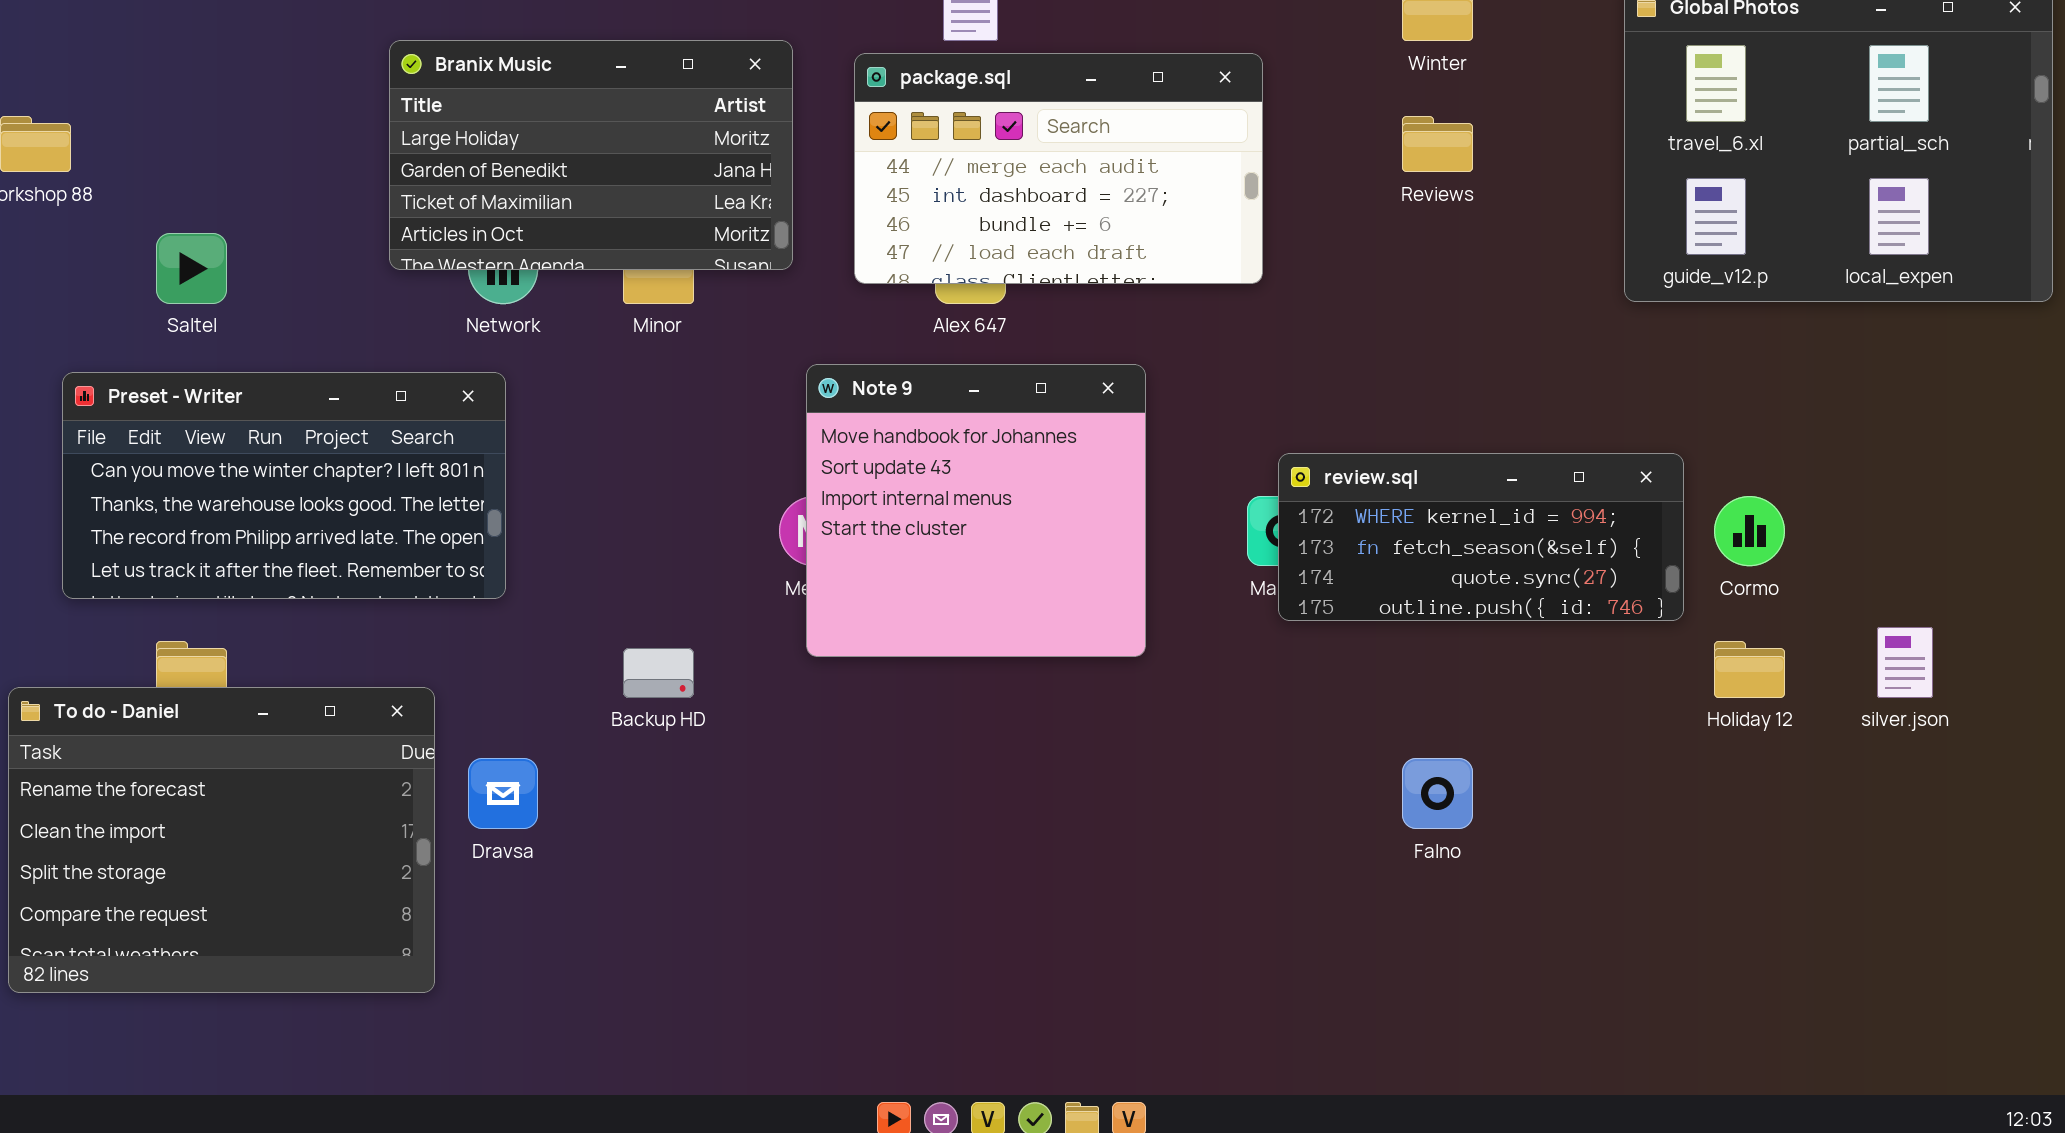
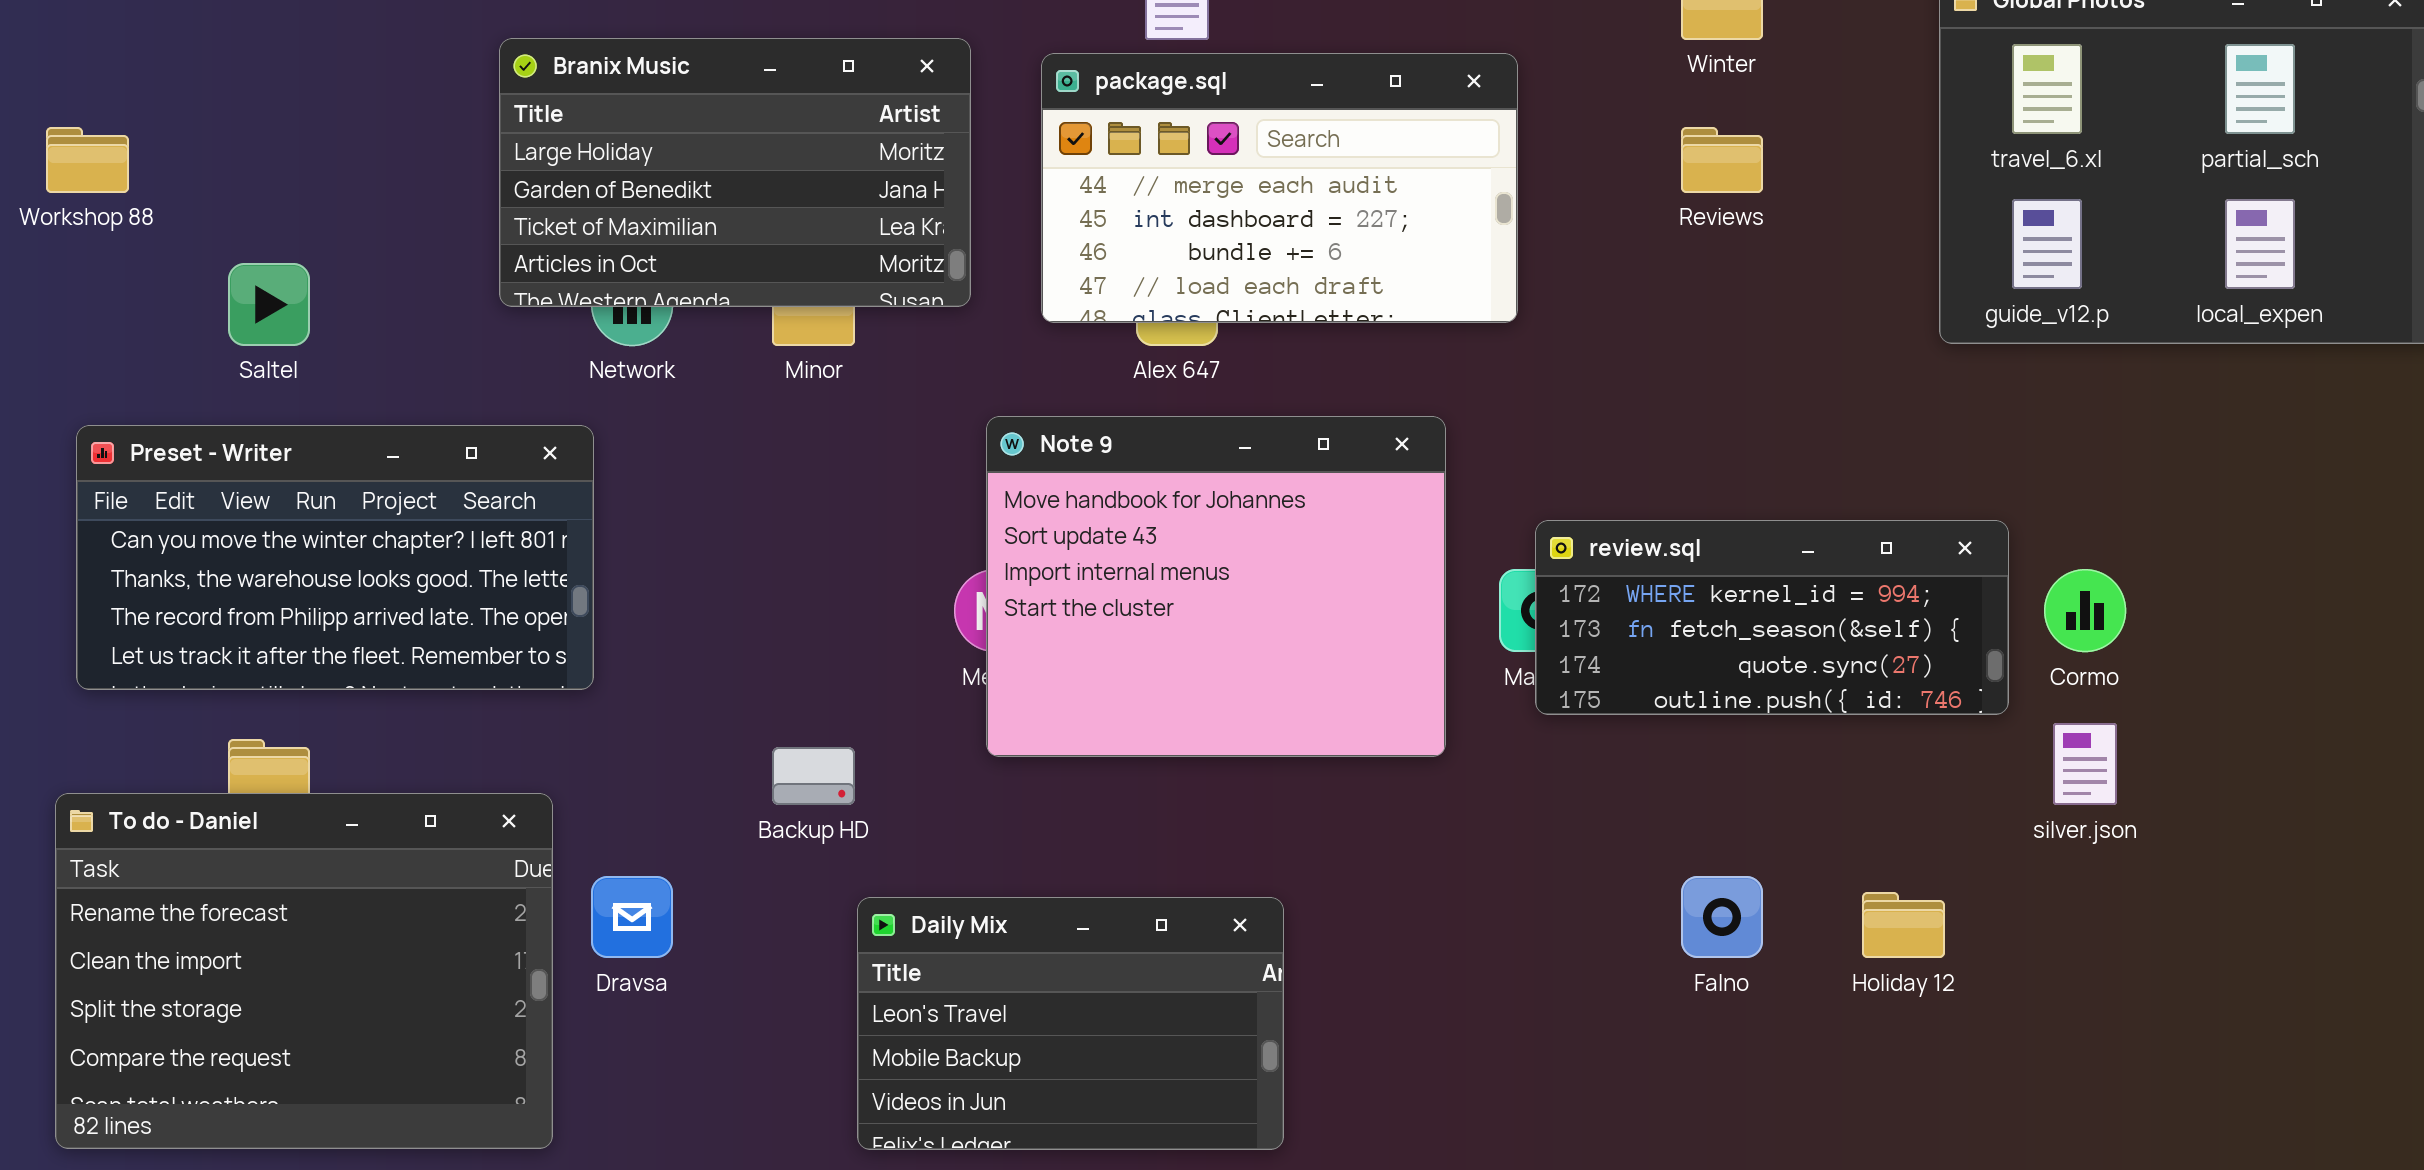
Note 9: [806,364,1146,657] -> [986,416,1446,757], resized
Preset - Writer: [62,372,506,599] -> [76,425,594,690], moved
silver.json: [1877,627,1933,698] -> [2053,723,2117,805], moved
Holiday 12: [1714,641,1785,698] -> [1862,892,1945,958], moved
Daily Mix: none -> [857,897,1284,1150], opened

